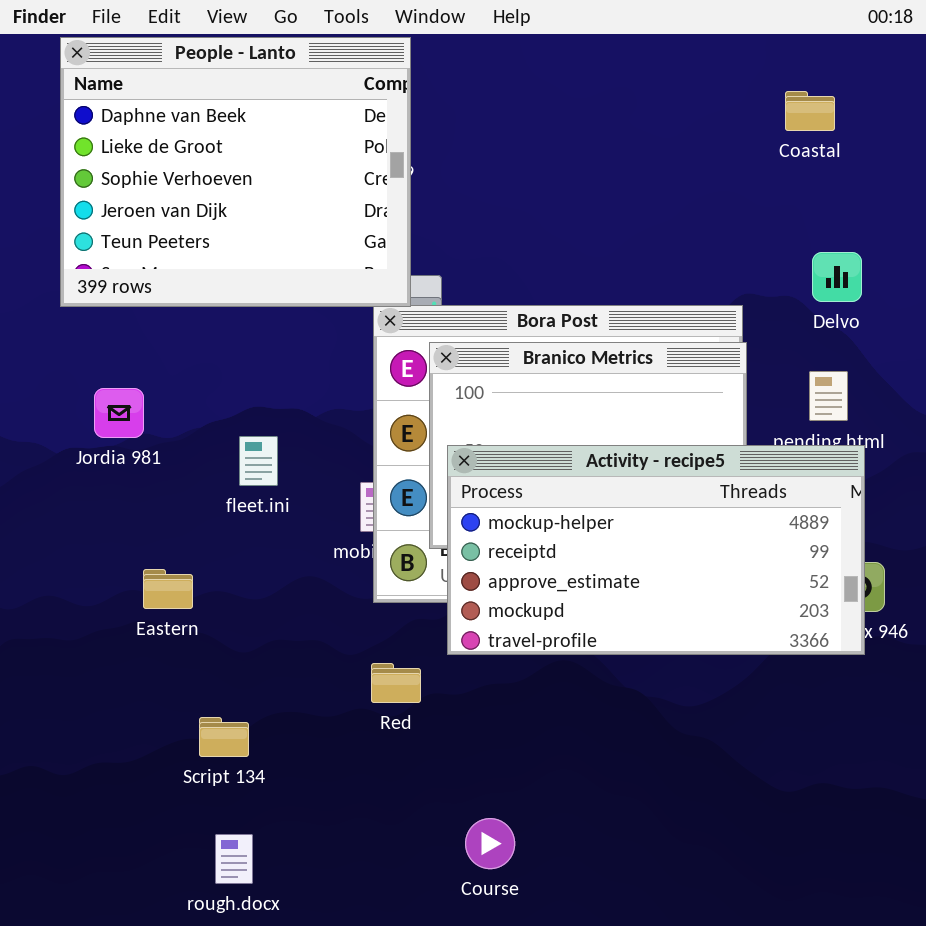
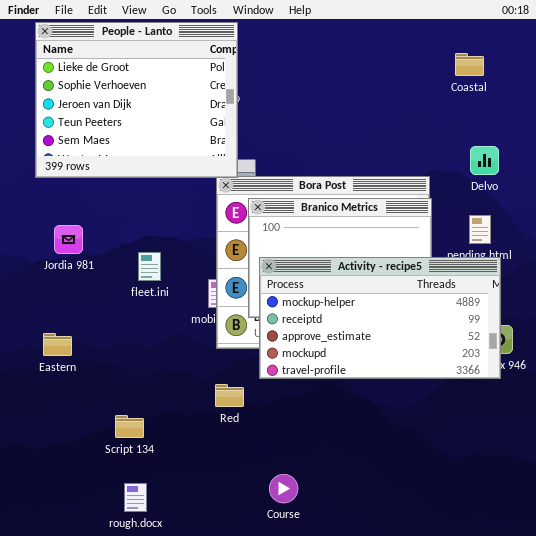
People - Lanto: [60,37,411,307] -> [35,22,238,178], scrolled down 1 row
Eastern: [143,569,193,609] -> [43,333,72,356], moved

